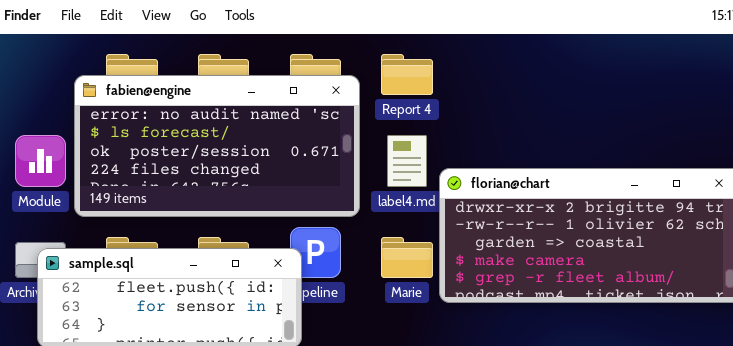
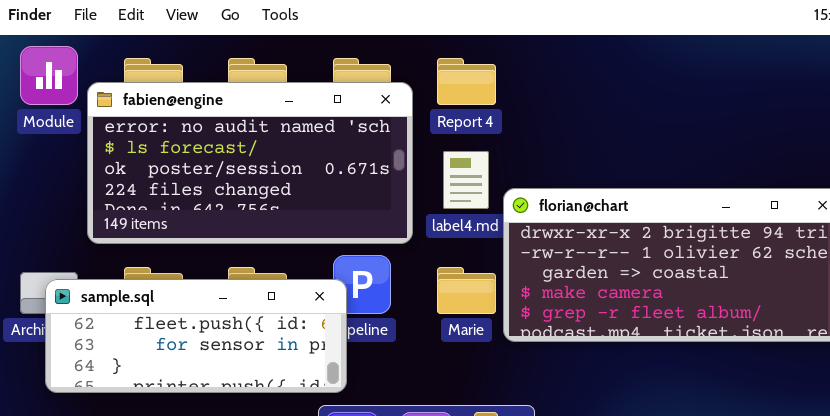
Module: [15,135,66,187] -> [20,46,78,105], moved

